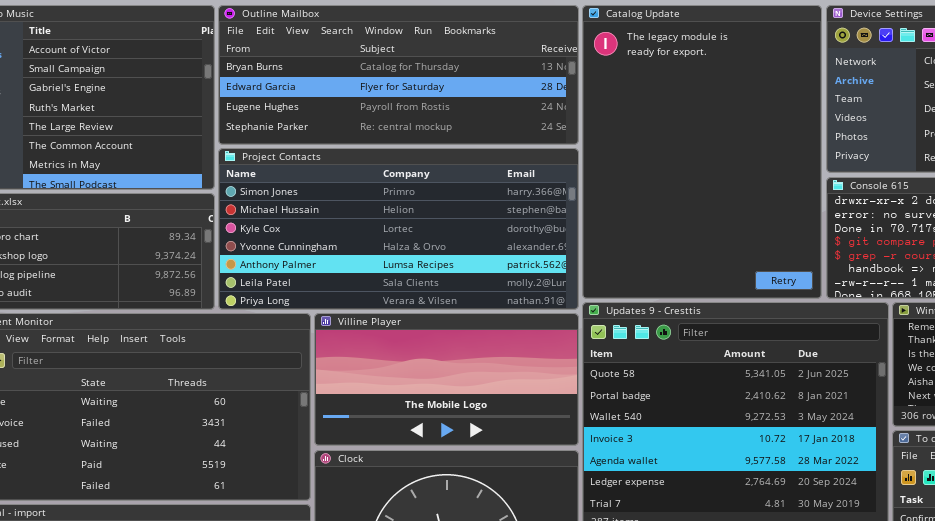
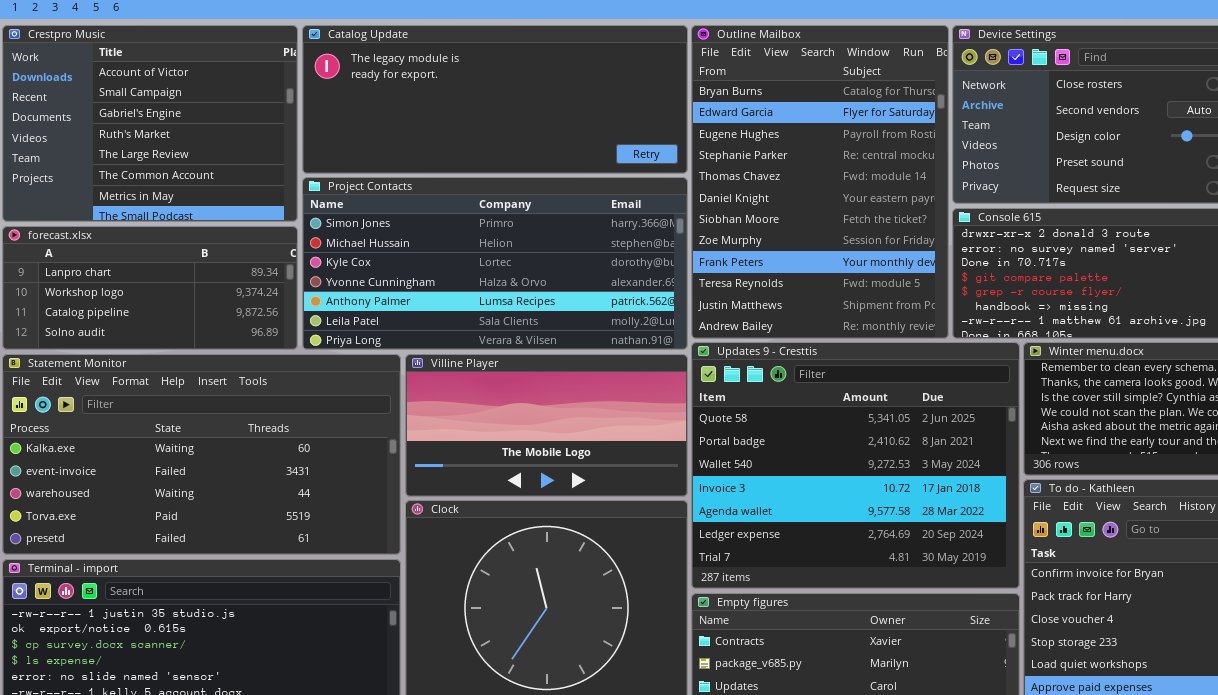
Outline Mailbox: [218,5,579,145] -> [691,25,949,339], moved, resized
Catalog Update: [582,5,822,299] -> [302,25,688,174], moved, resized

